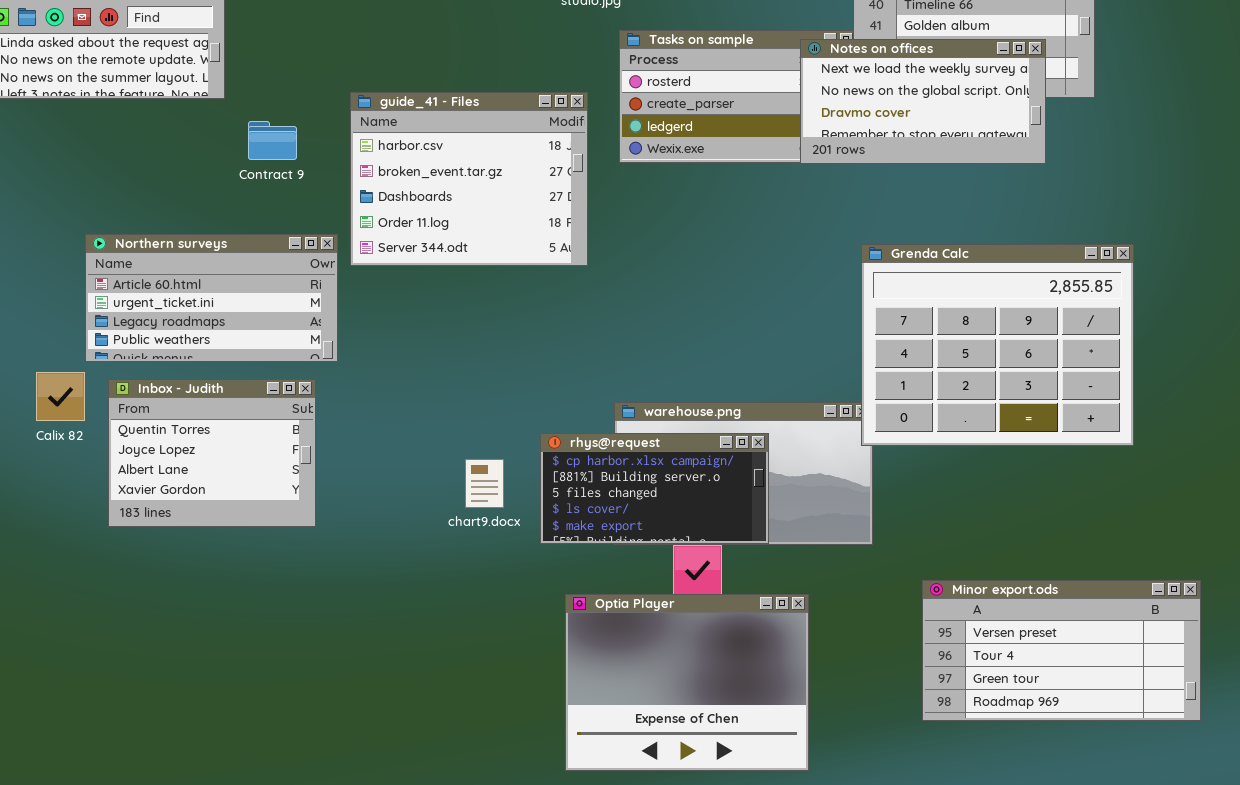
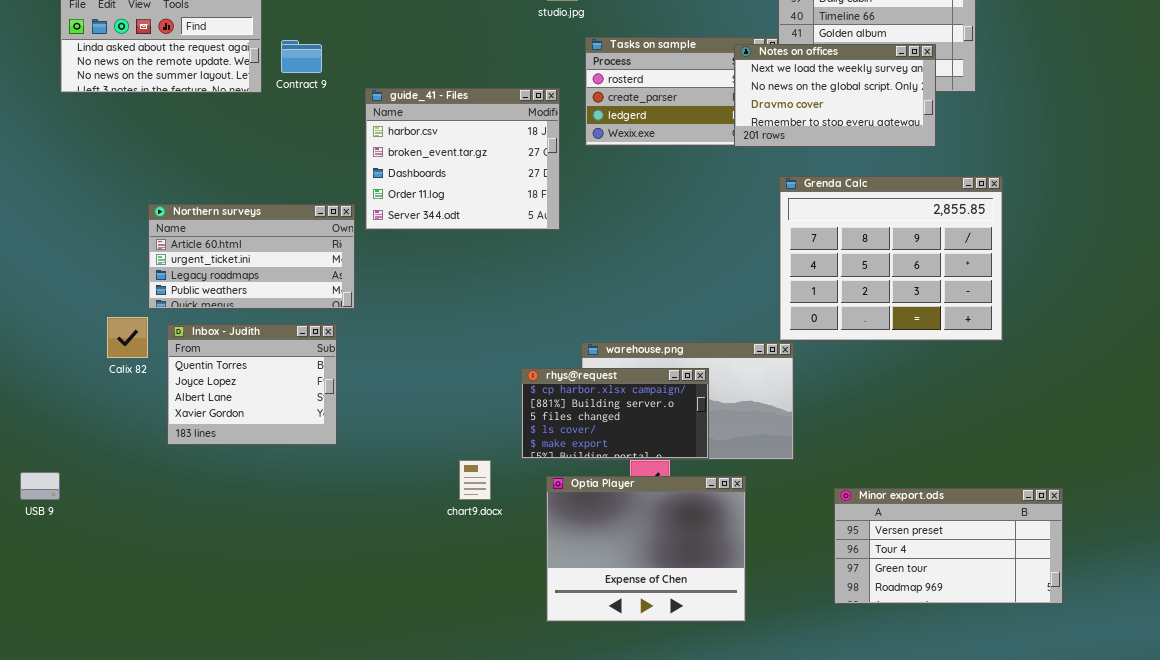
Contract 9: [248,121,297,160] -> [281,40,322,73], moved
Grenda Calc: [861,244,1134,446] -> [779,176,1003,341], moved
chart9.docx: [465,459,504,508] -> [459,460,491,500], moved
Optia Player: [565,594,809,771] -> [546,476,746,622], moved

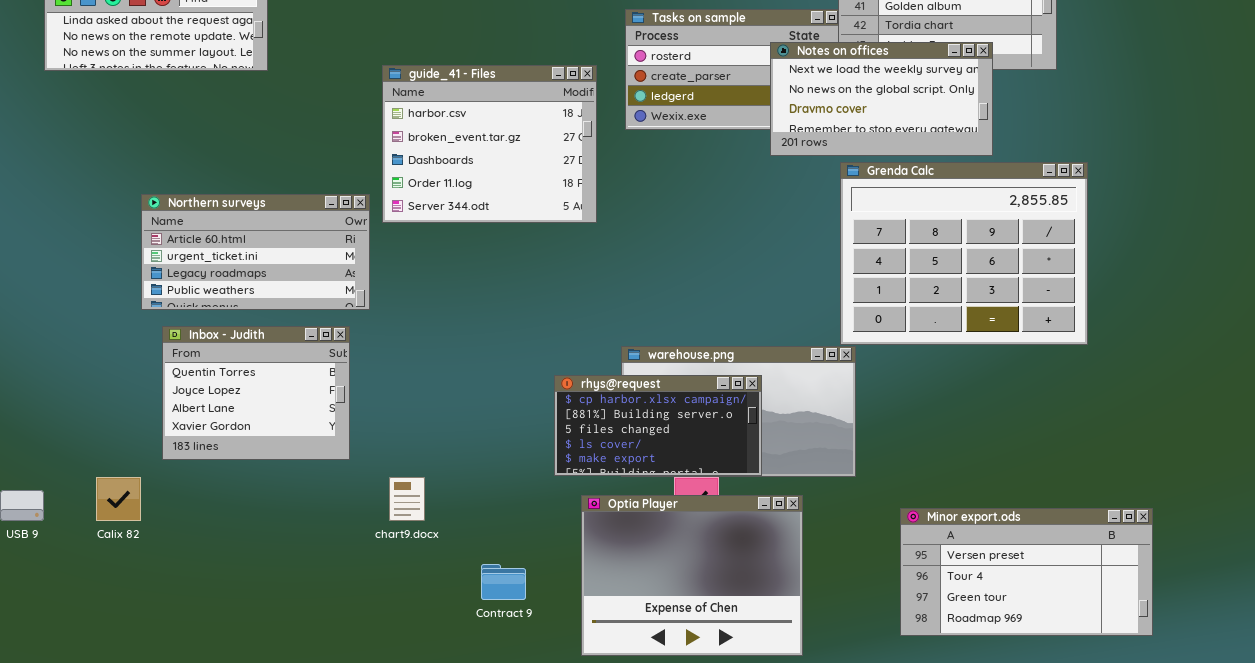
Contract 9: [281,40,322,73] -> [481,564,526,600], moved
Notes on offices: [734,44,936,147] -> [770,42,993,156], moved
Calix 82: [107,317,148,358] -> [96,477,141,521], moved
chart9.docx: [459,460,491,500] -> [389,477,425,521], moved

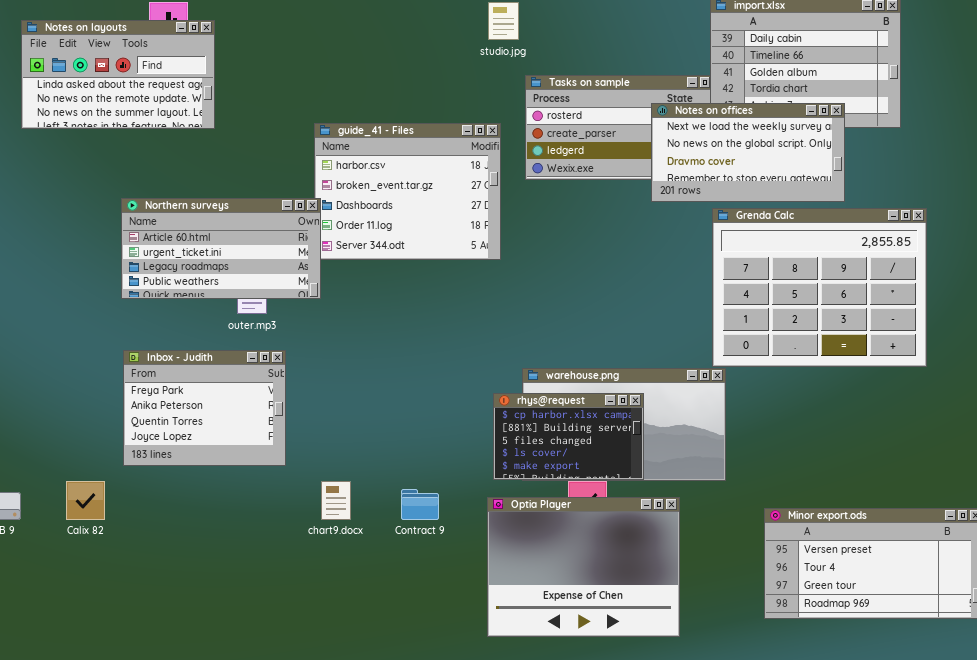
Northern surveys: [141,194,370,310] -> [121,198,321,299], moved
Inbox - Judith: [162,326,350,460] -> [123,350,286,466], scrolled up 2 rows
rhys@request: [554,375,762,476] -> [493,393,644,480], resized
Contract 9: [481,564,526,600] -> [401,489,439,520], moved

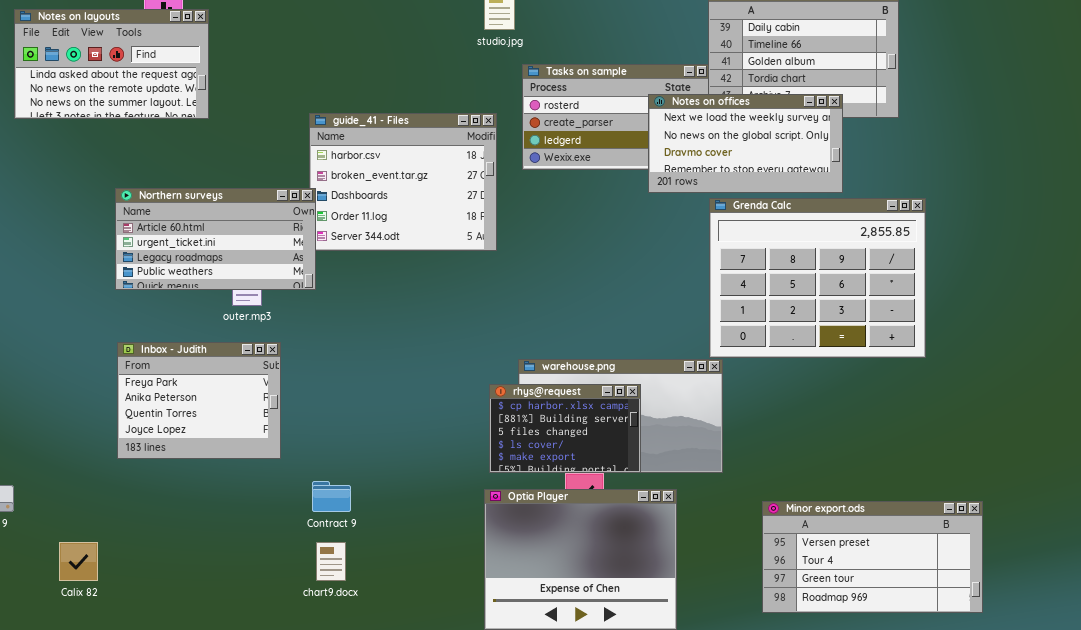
Calix 82: [66,481,105,520] -> [59,542,98,581], moved
chart9.docx: [321,481,351,520] -> [316,542,346,581], moved
Contract 9: [401,489,439,520] -> [312,481,351,512], moved

